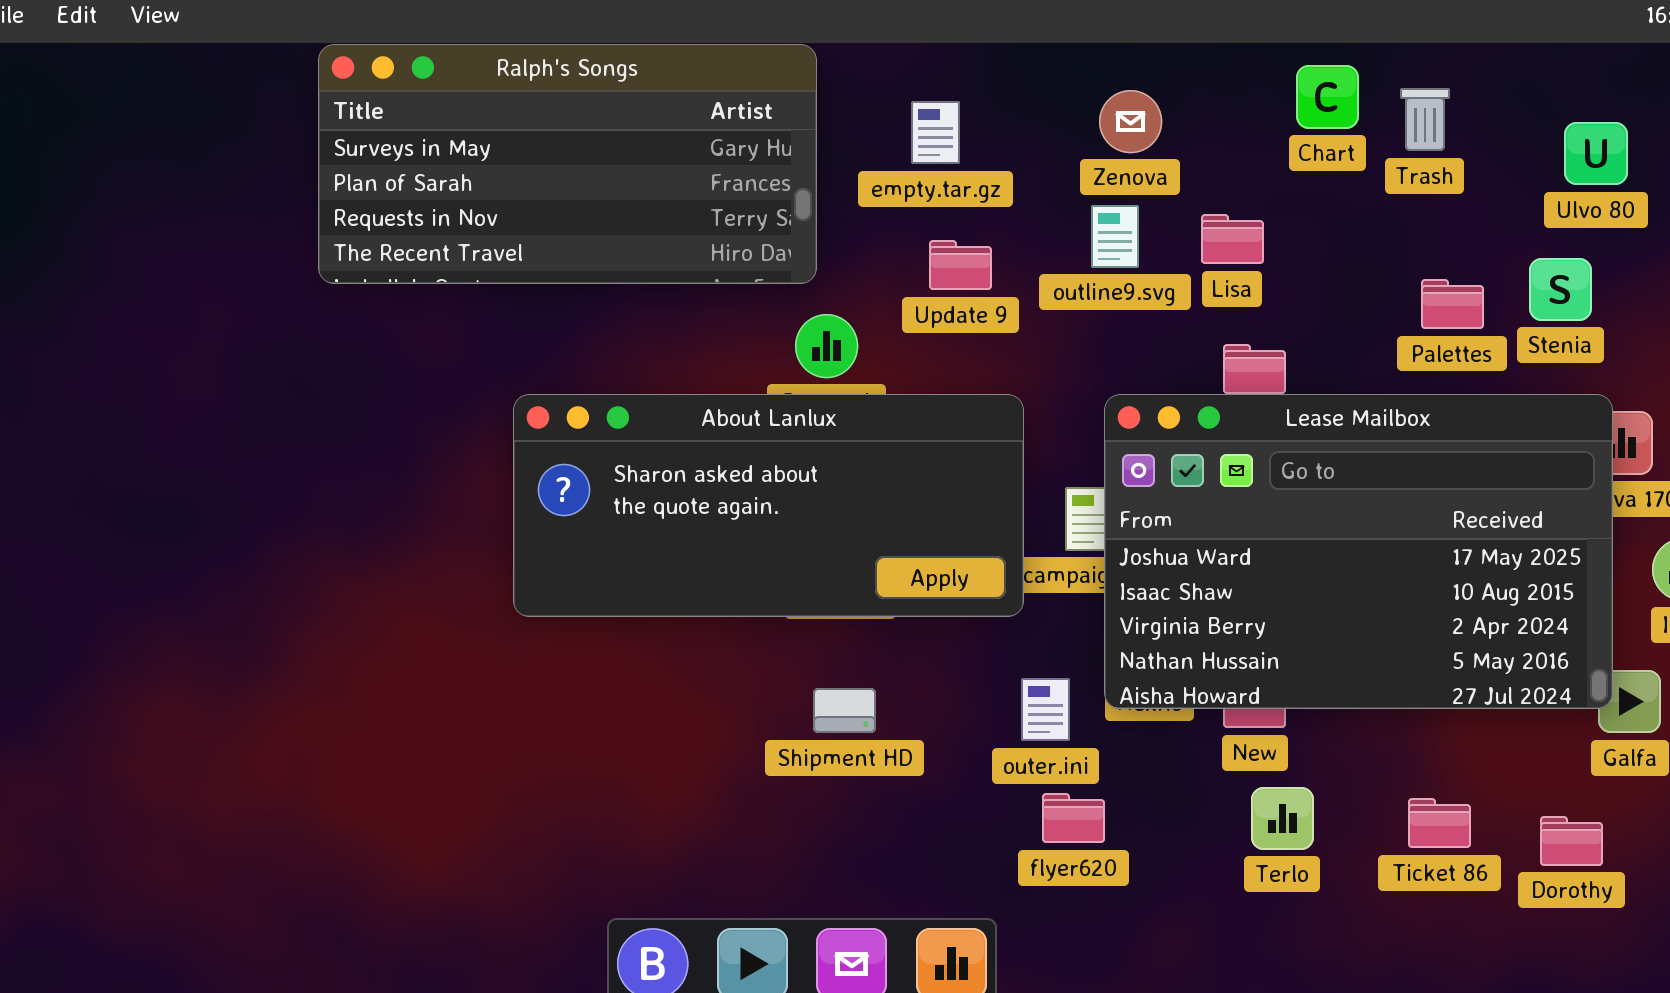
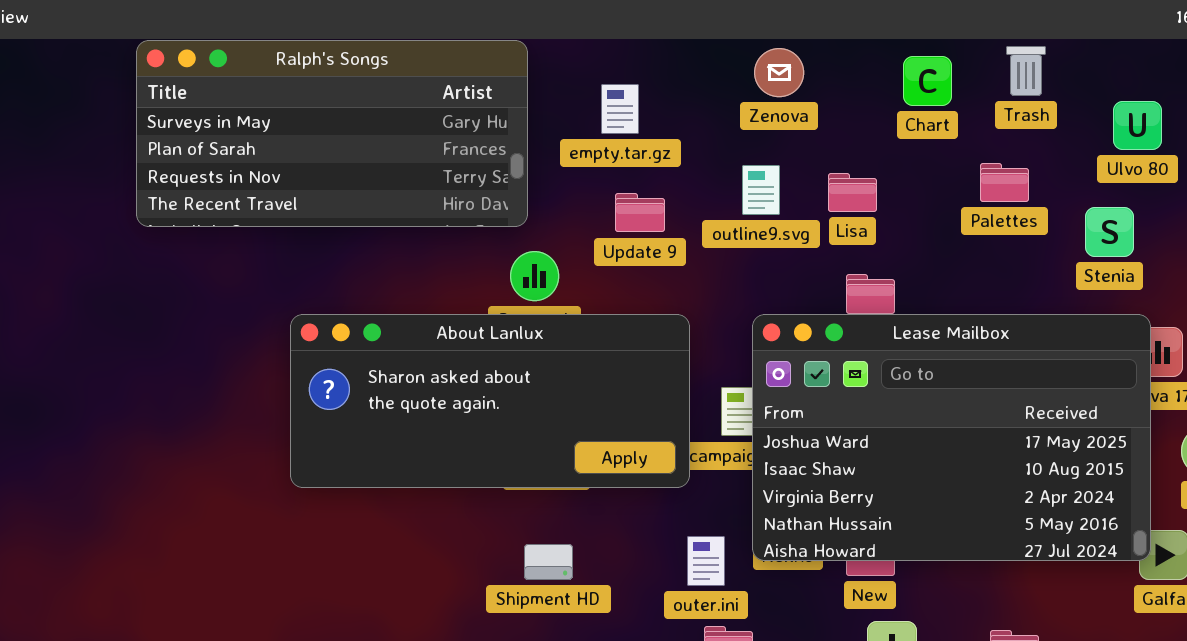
Trash: [1400,88,1450,151] -> [1006,46,1046,96], moved
Zenova: [1099,90,1162,153] -> [754,48,804,97], moved
Palettes: [1421,279,1484,329] -> [980,163,1029,202], moved

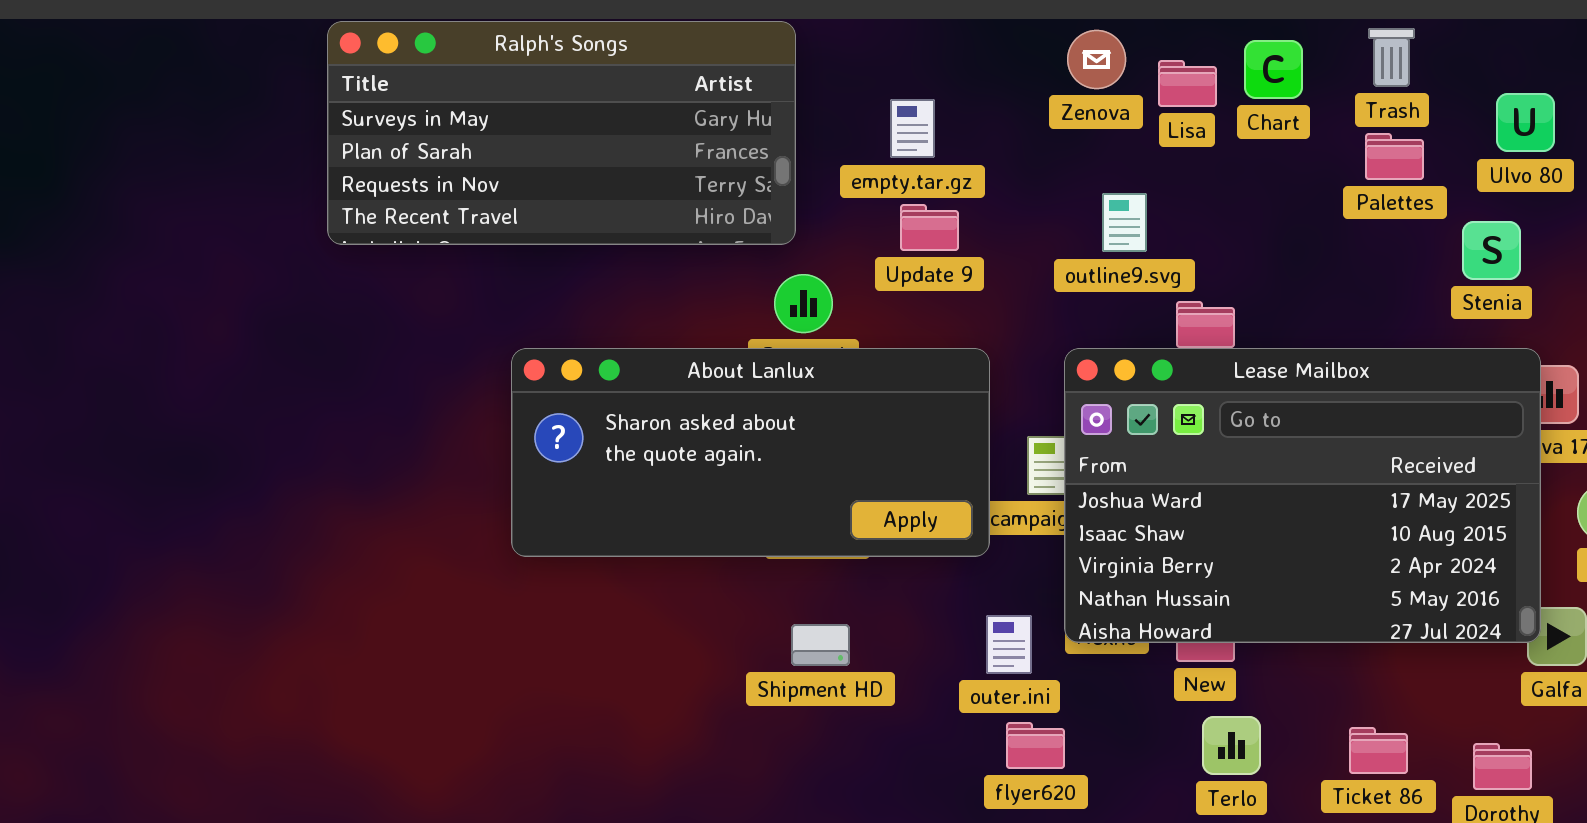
empty.tar.gz: [601,84,639,134] -> [890,99,935,158], moved
Palettes: [980,163,1029,202] -> [1365,133,1424,180], moved
outline9.svg: [742,165,780,215] -> [1102,193,1147,252], moved
Lisa: [828,173,877,212] -> [1158,60,1217,107], moved

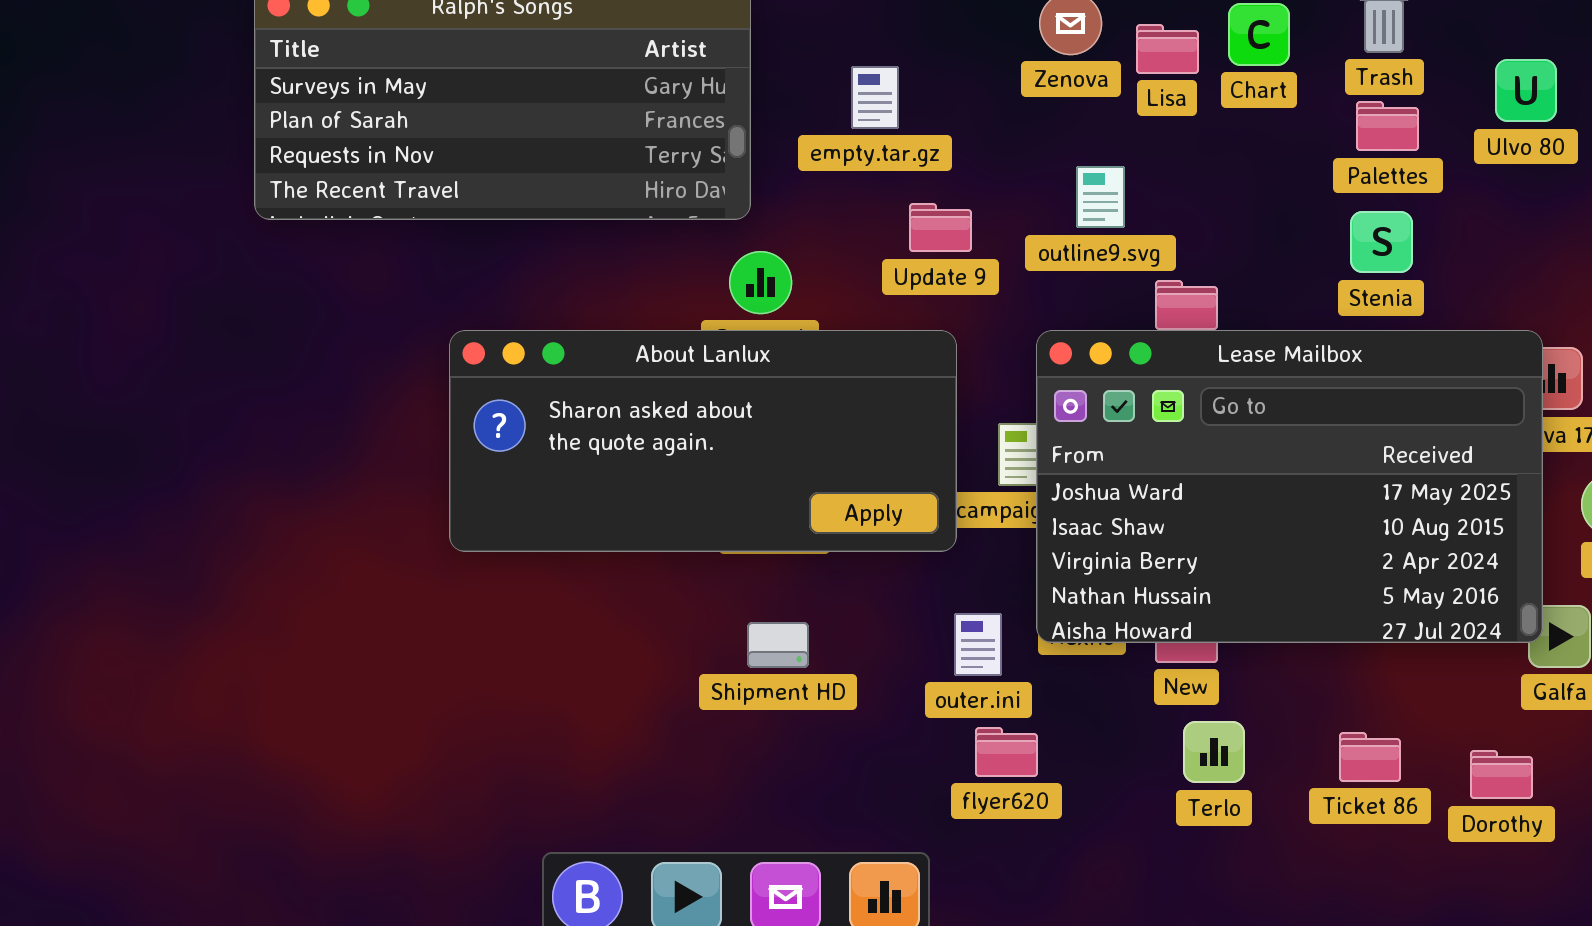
Update 9: [900,204,959,251] -> [909,203,972,252], moved
Stenia: [1462,221,1521,280] -> [1350,211,1413,273], moved

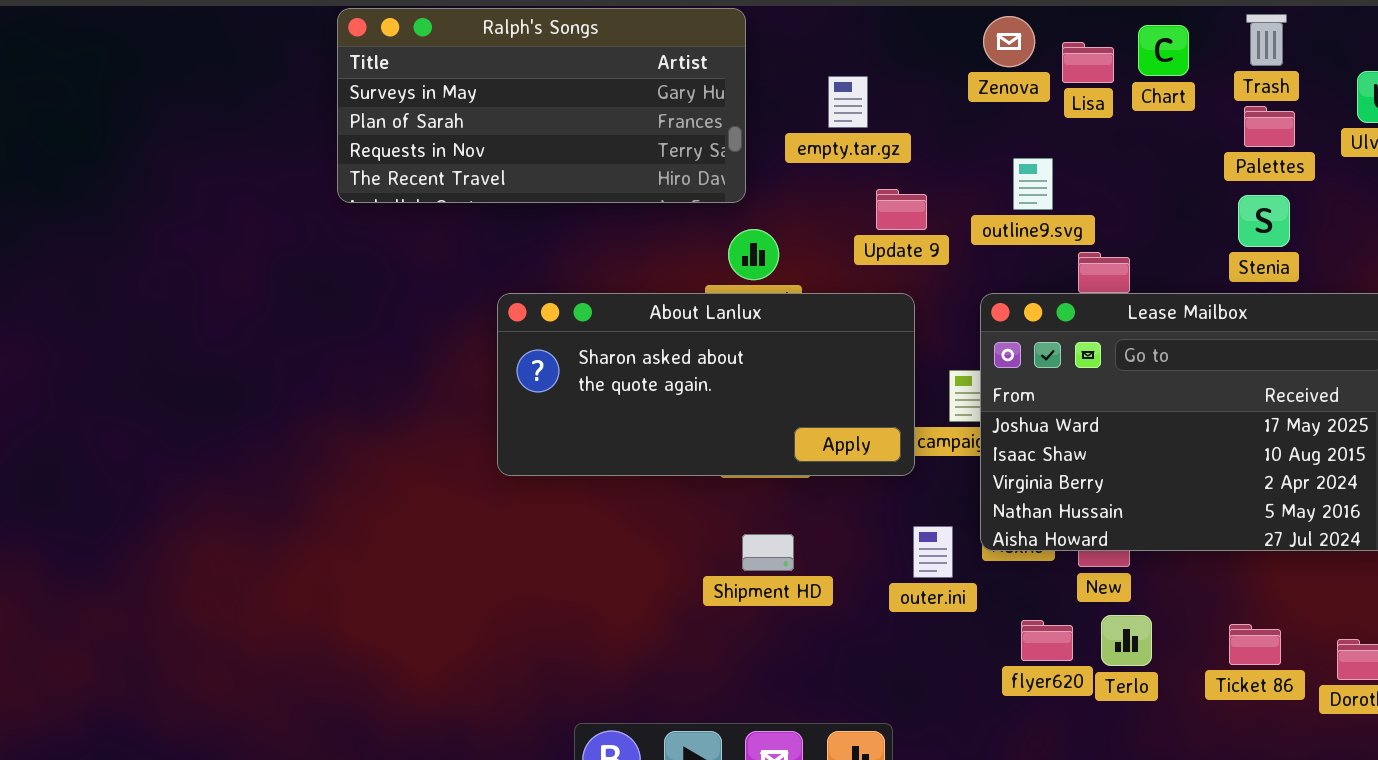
flyer620: [975,727,1038,777] -> [1021,620,1073,661], moved

